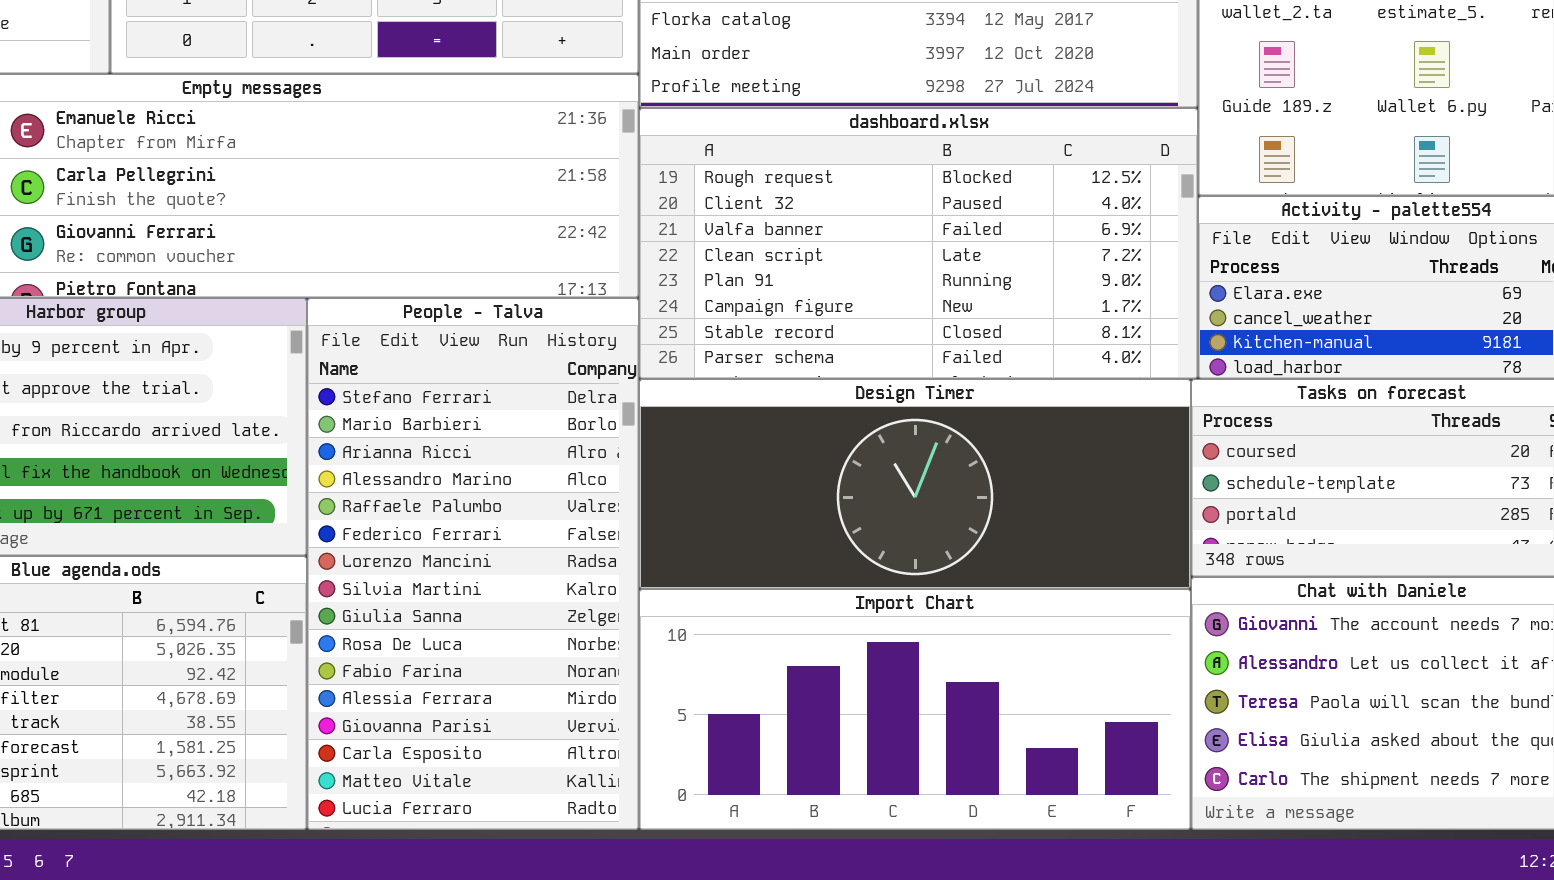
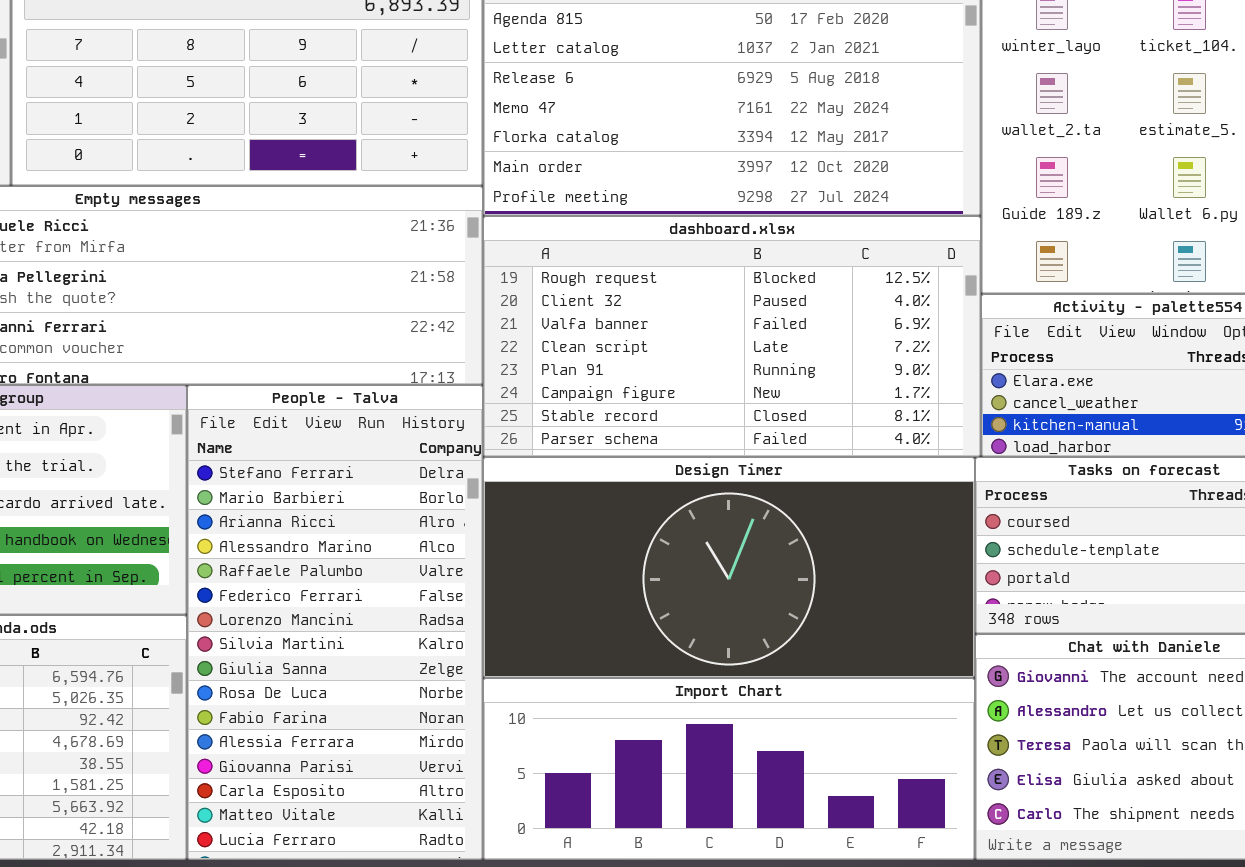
Design Timer: [639,379,1191,589] -> [483,457,975,678], resized
Import Chart: [639,589,1191,830] -> [483,678,975,860], resized

